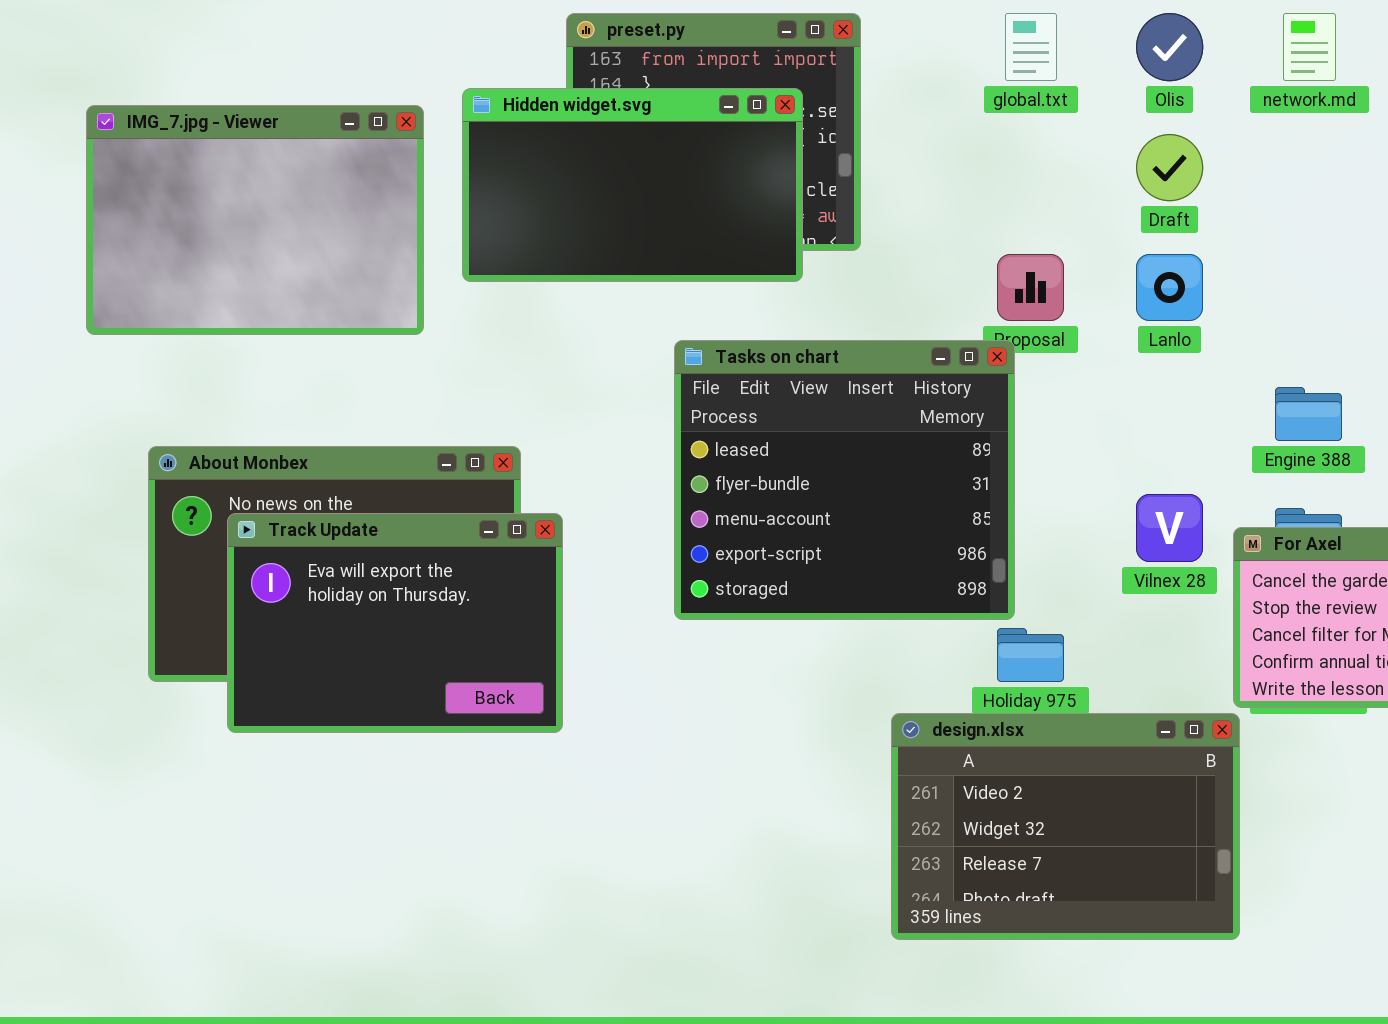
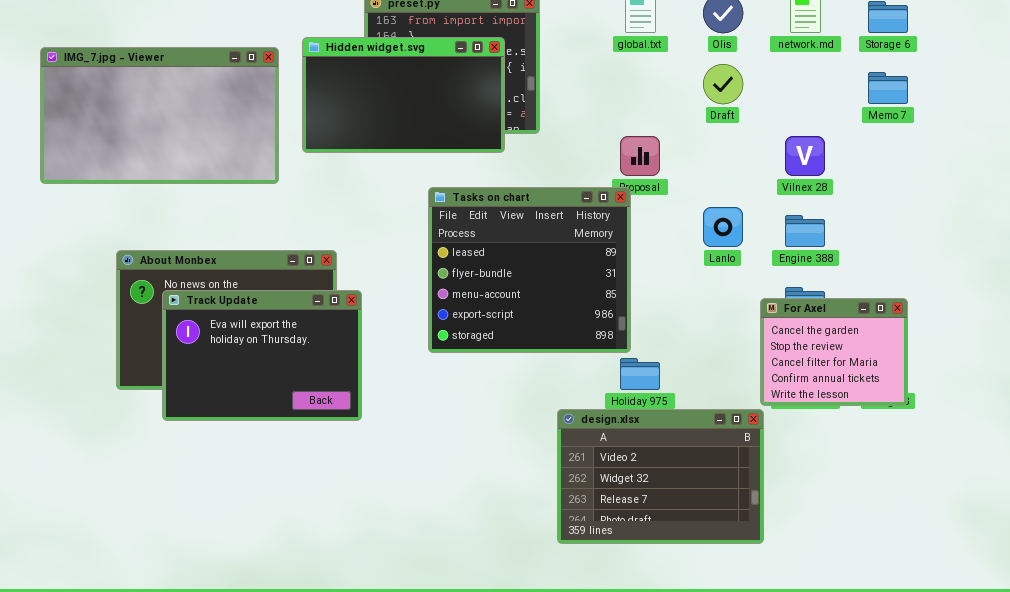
IMG_7.jpg - Viewer: [86,105,424,335] -> [40,47,279,184], resized
Lanlo: [1136,254,1203,321] -> [703,207,743,247], moved
Vilnex 28: [1136,494,1203,562] -> [785,136,825,176], moved

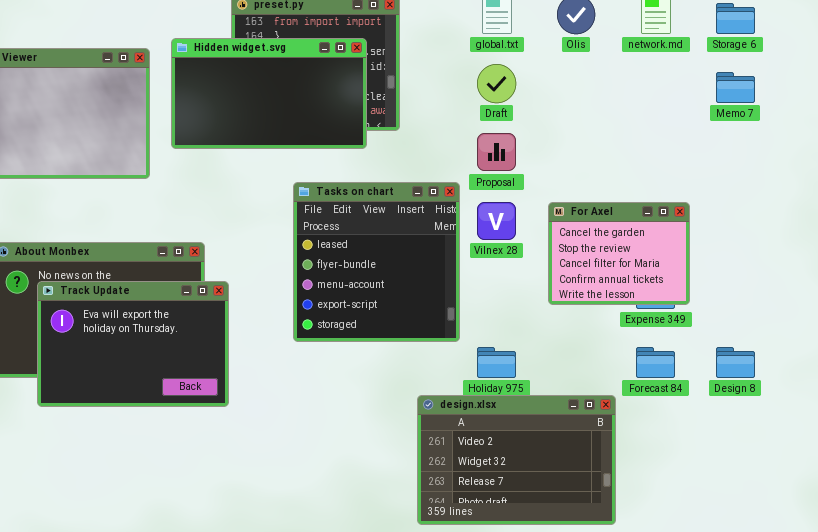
Draft: [703,64,743,104] -> [477,64,516,103], moved
Vilnex 28: [785,136,825,176] -> [477,202,516,240], moved
Tasks on chart: [428,187,631,353] -> [293,182,460,342], resized
For Axel: [760,298,908,406] -> [548,202,690,305], moved

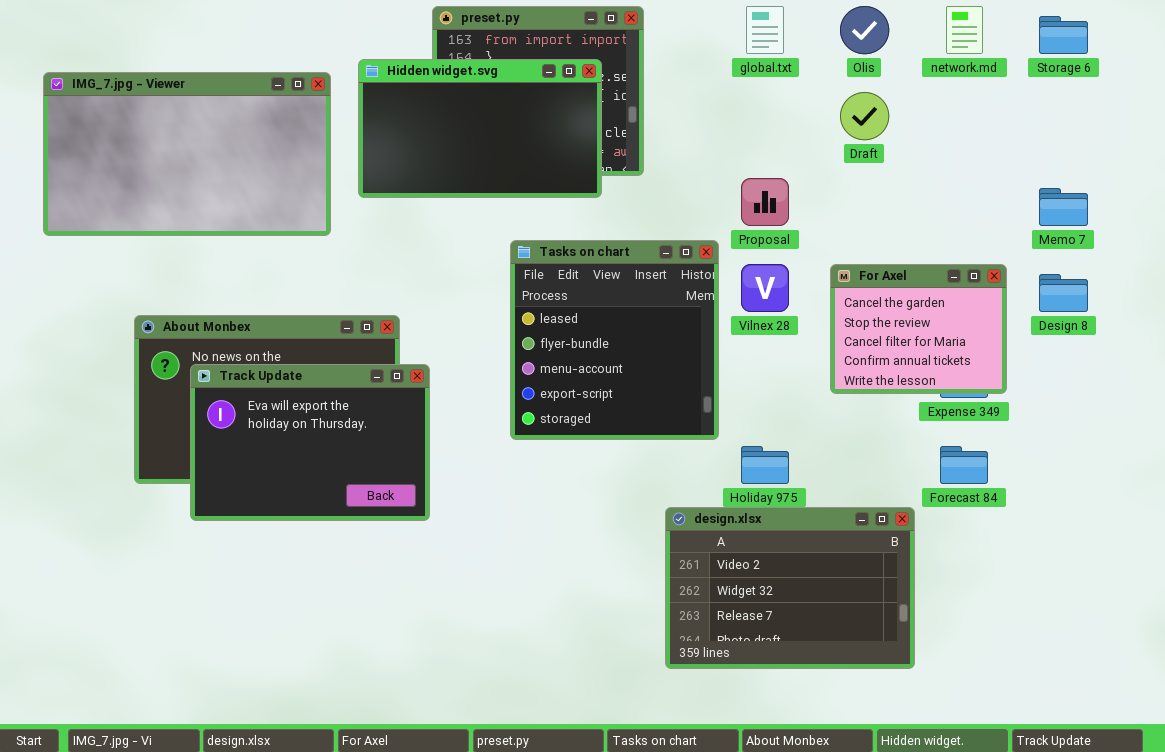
Draft: [477,64,516,103] -> [840,92,889,140], moved
Memo 7: [716,72,755,103] -> [1039,188,1088,226], moved
Design 8: [716,347,755,378] -> [1039,274,1088,312], moved

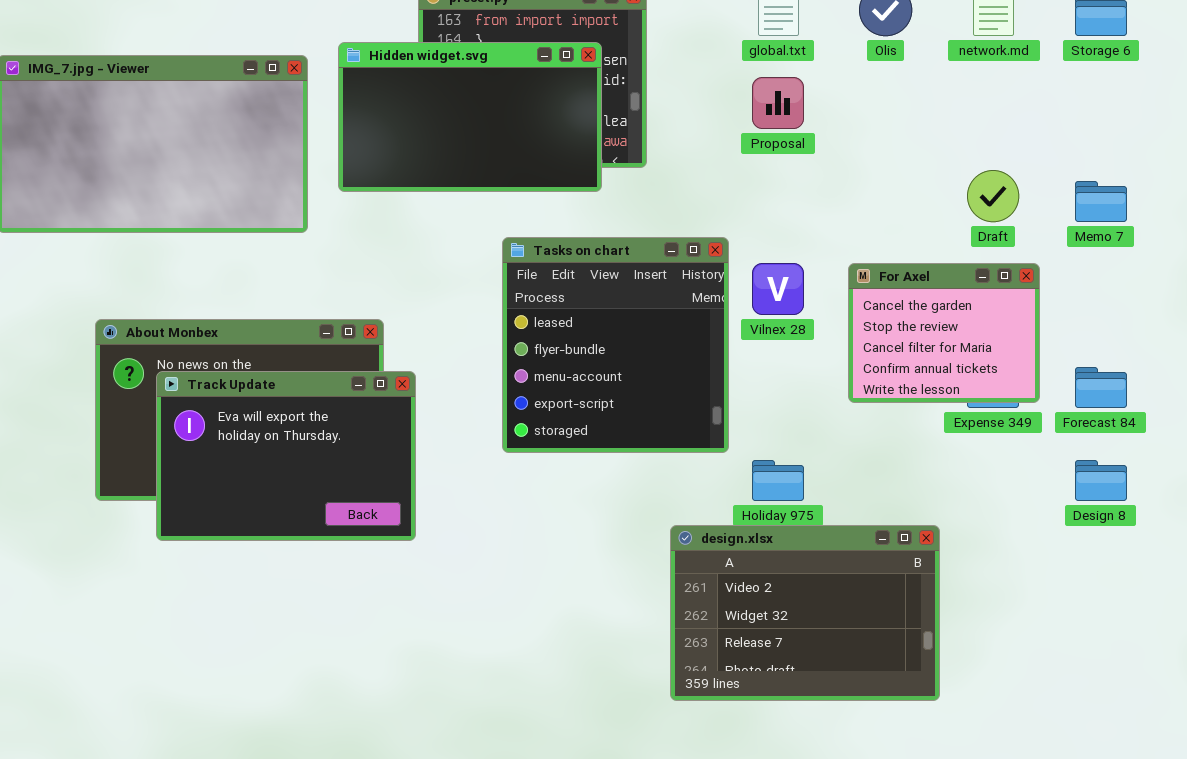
Draft: [840,92,889,140] -> [967,170,1019,222], moved
Proposal: [741,178,789,226] -> [752,77,804,129], moved
Design 8: [1039,274,1088,312] -> [1075,460,1127,501], moved
Forecast 84: [940,446,988,484] -> [1075,367,1127,408], moved

